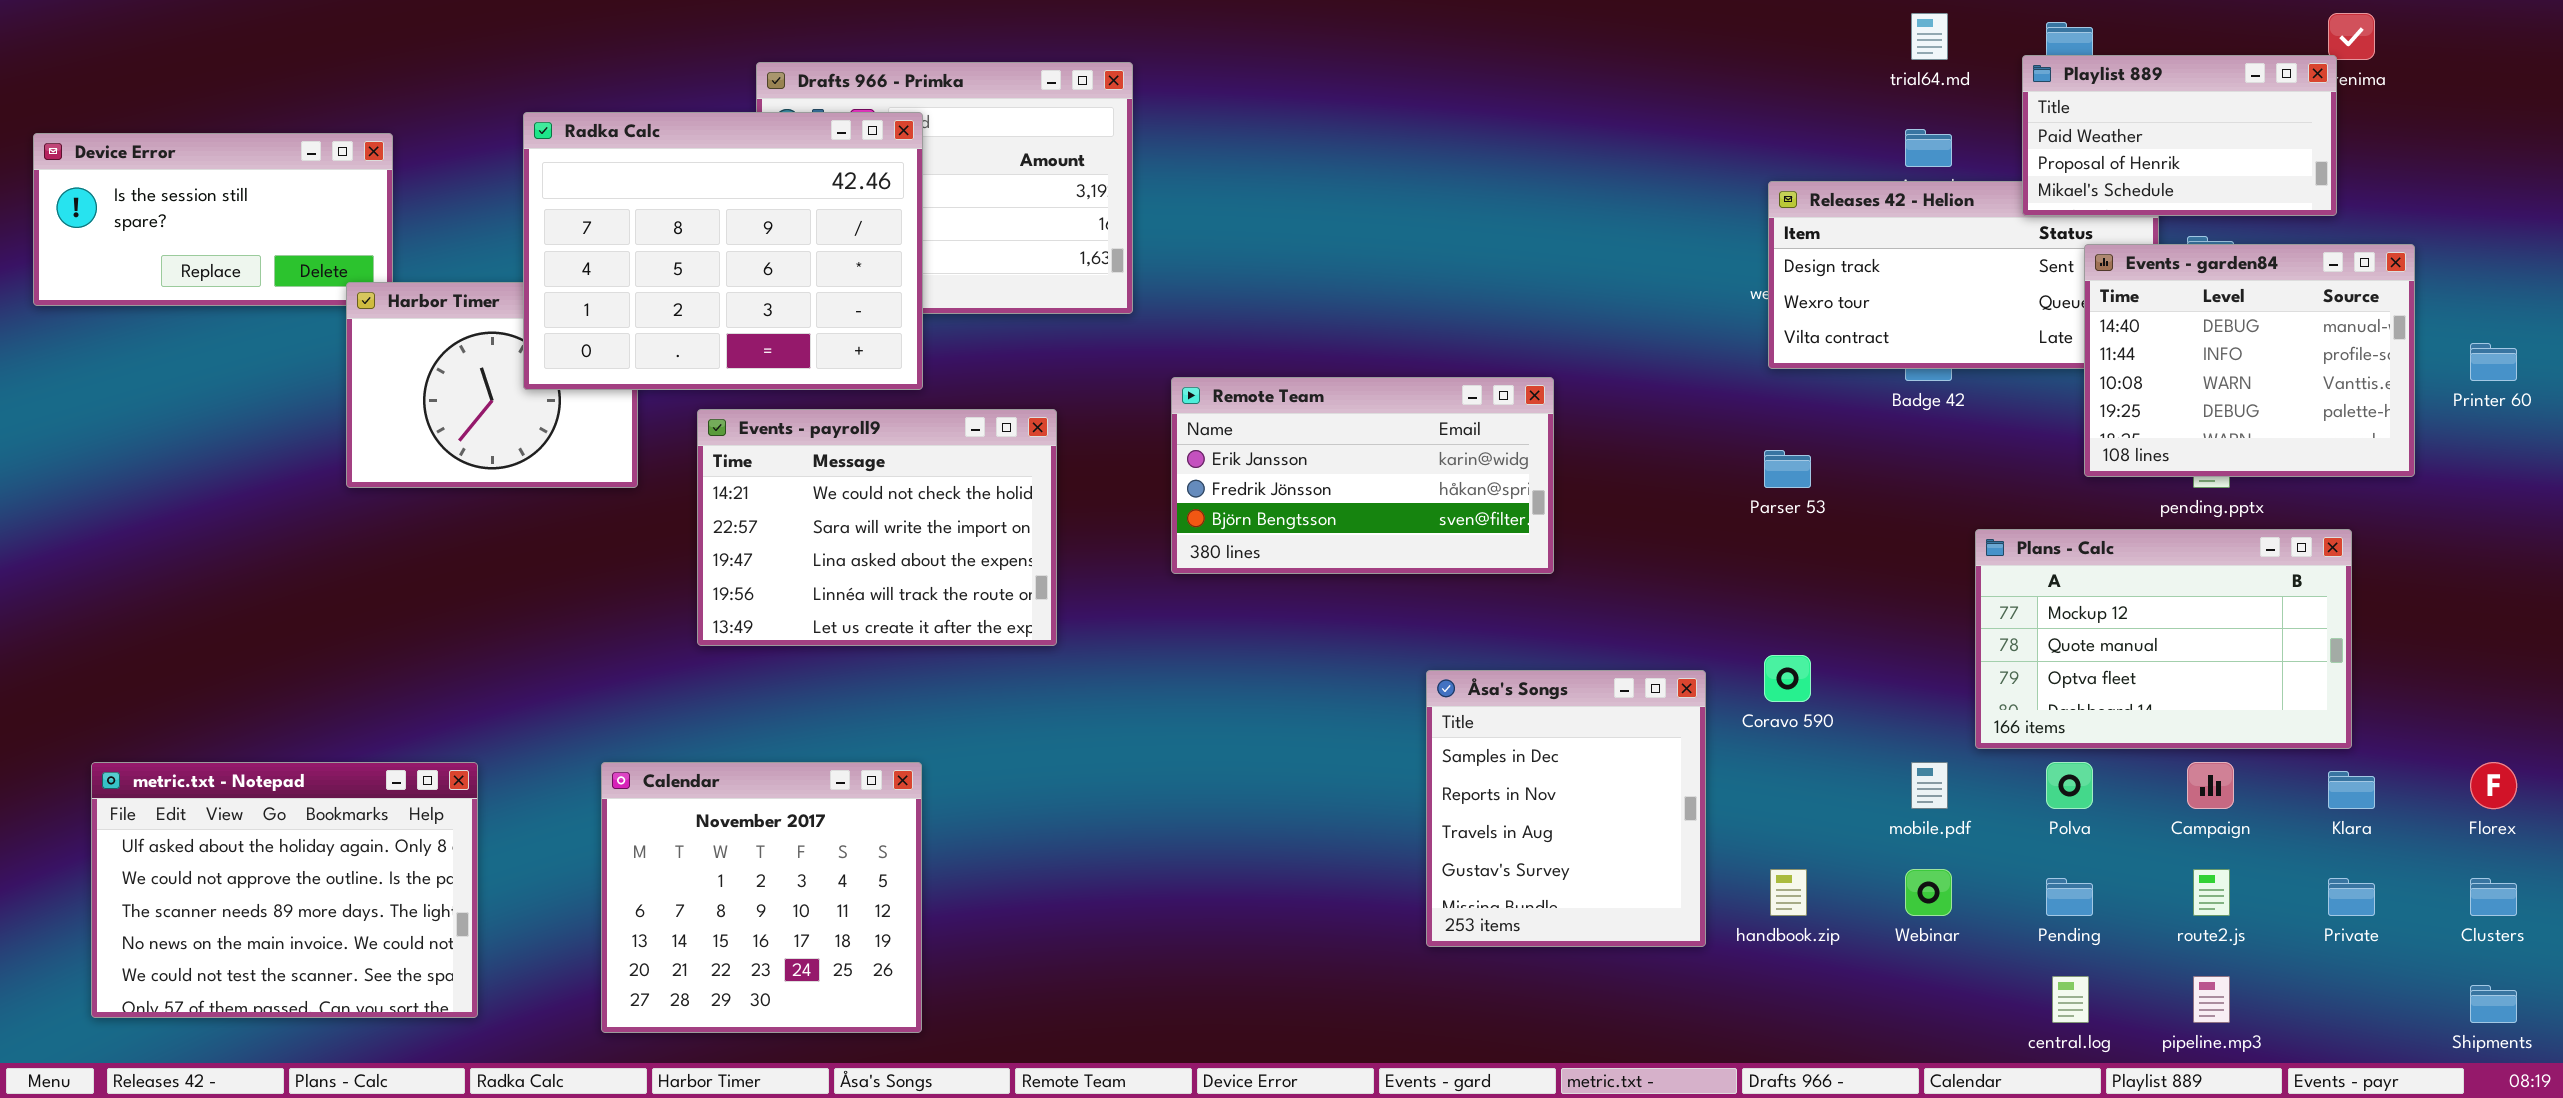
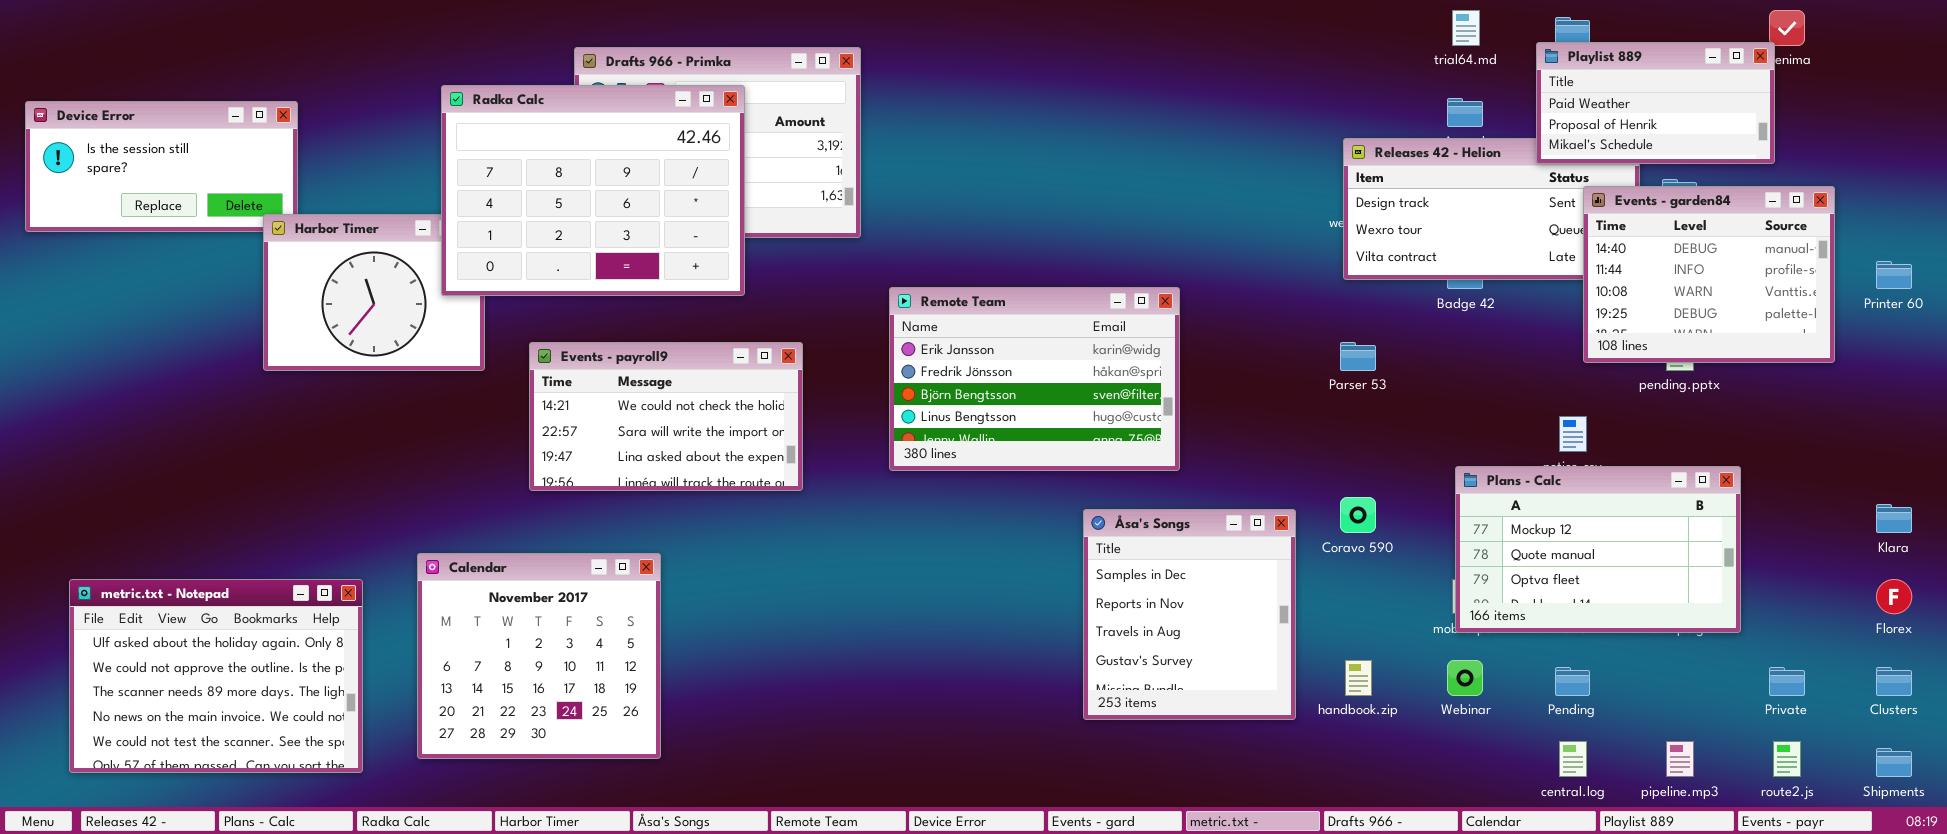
Radka Calc: [523,112,923,390] -> [441,85,745,296], moved
Remote Team: [1171,377,1554,574] -> [889,287,1180,471], resized
Events - payroll9: [697,409,1057,646] -> [529,342,803,491], resized
Plans - Calc: [1975,529,2352,749] -> [1455,466,1741,633], moved
Calendar: [601,762,922,1033] -> [417,553,661,759], moved
Klara: [2328,771,2375,809] -> [1876,504,1912,533], moved
route2.js: [2193,869,2230,916] -> [1773,741,1801,777], moved

